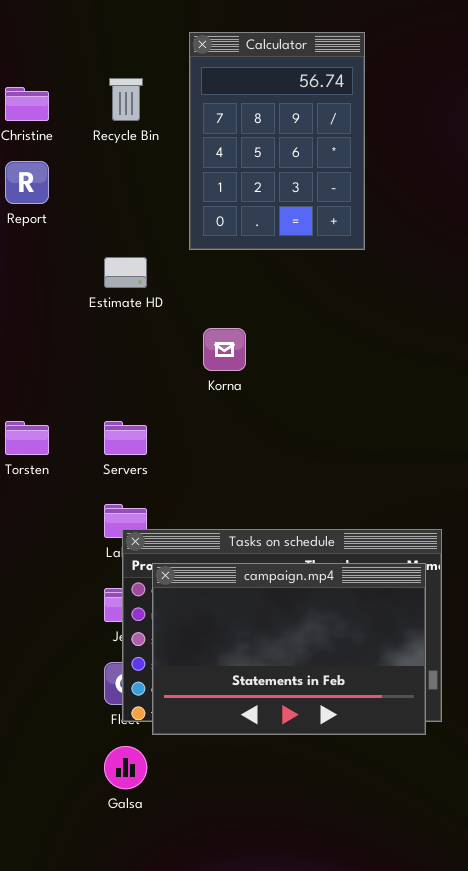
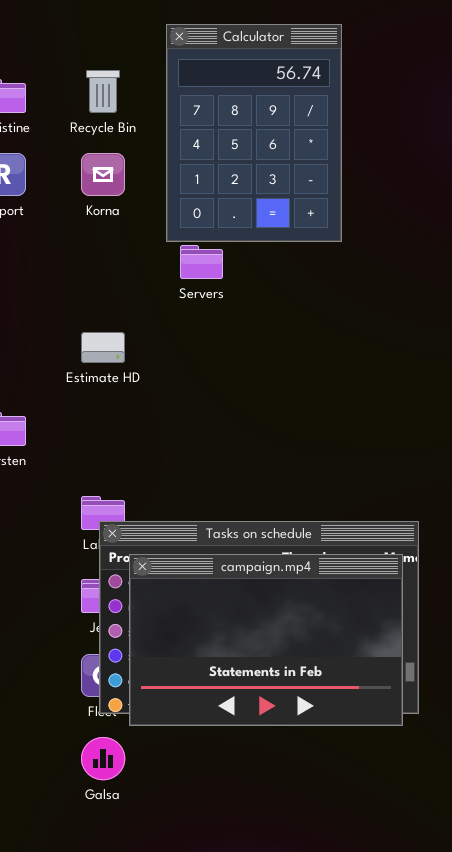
Estimate HD: [104,257,147,288] -> [81,332,125,363], moved
Korna: [203,328,246,371] -> [81,153,125,196], moved
Servers: [104,421,147,455] -> [180,245,223,279], moved

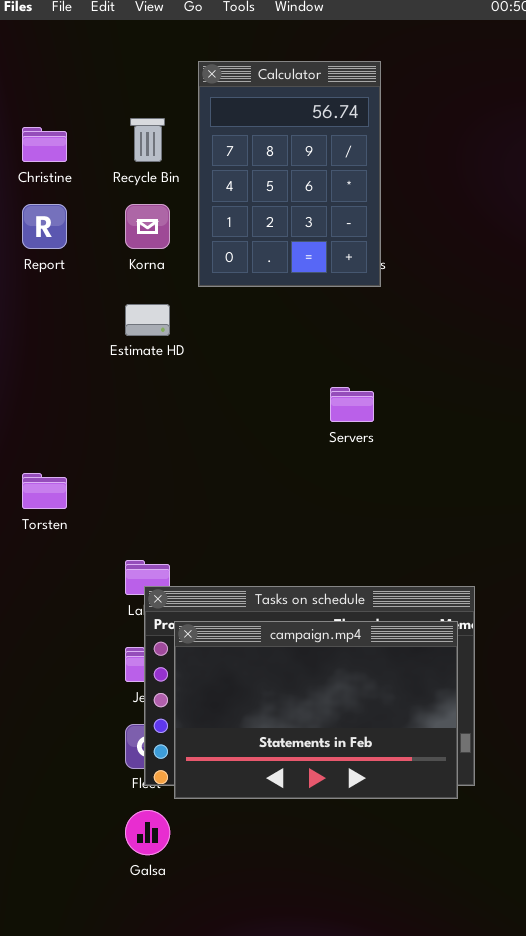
Calculator: [166,24,342,242] -> [198,61,381,287], moved
Servers: [180,245,223,279] -> [330,387,374,422], moved
Estimate HD: [81,332,125,363] -> [125,304,170,336], moved

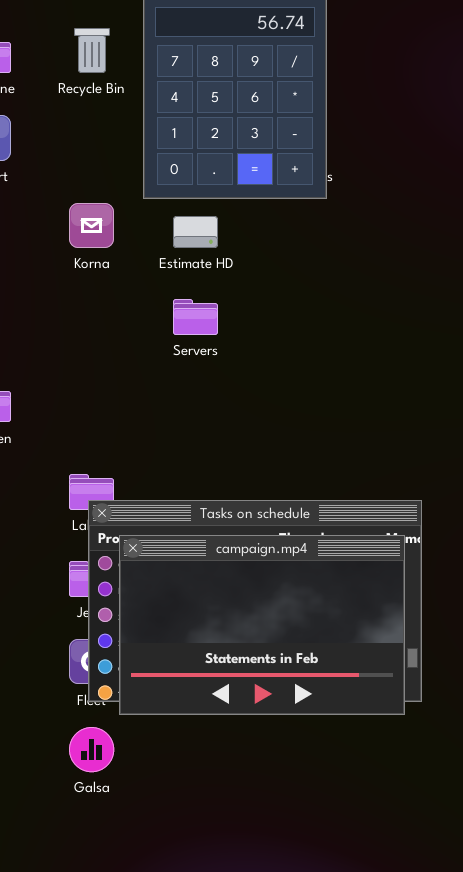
Korna: [125,204,170,249] -> [69,203,114,248], moved
Estimate HD: [125,304,170,336] -> [173,216,218,248], moved
Servers: [330,387,374,422] -> [173,299,218,335], moved

